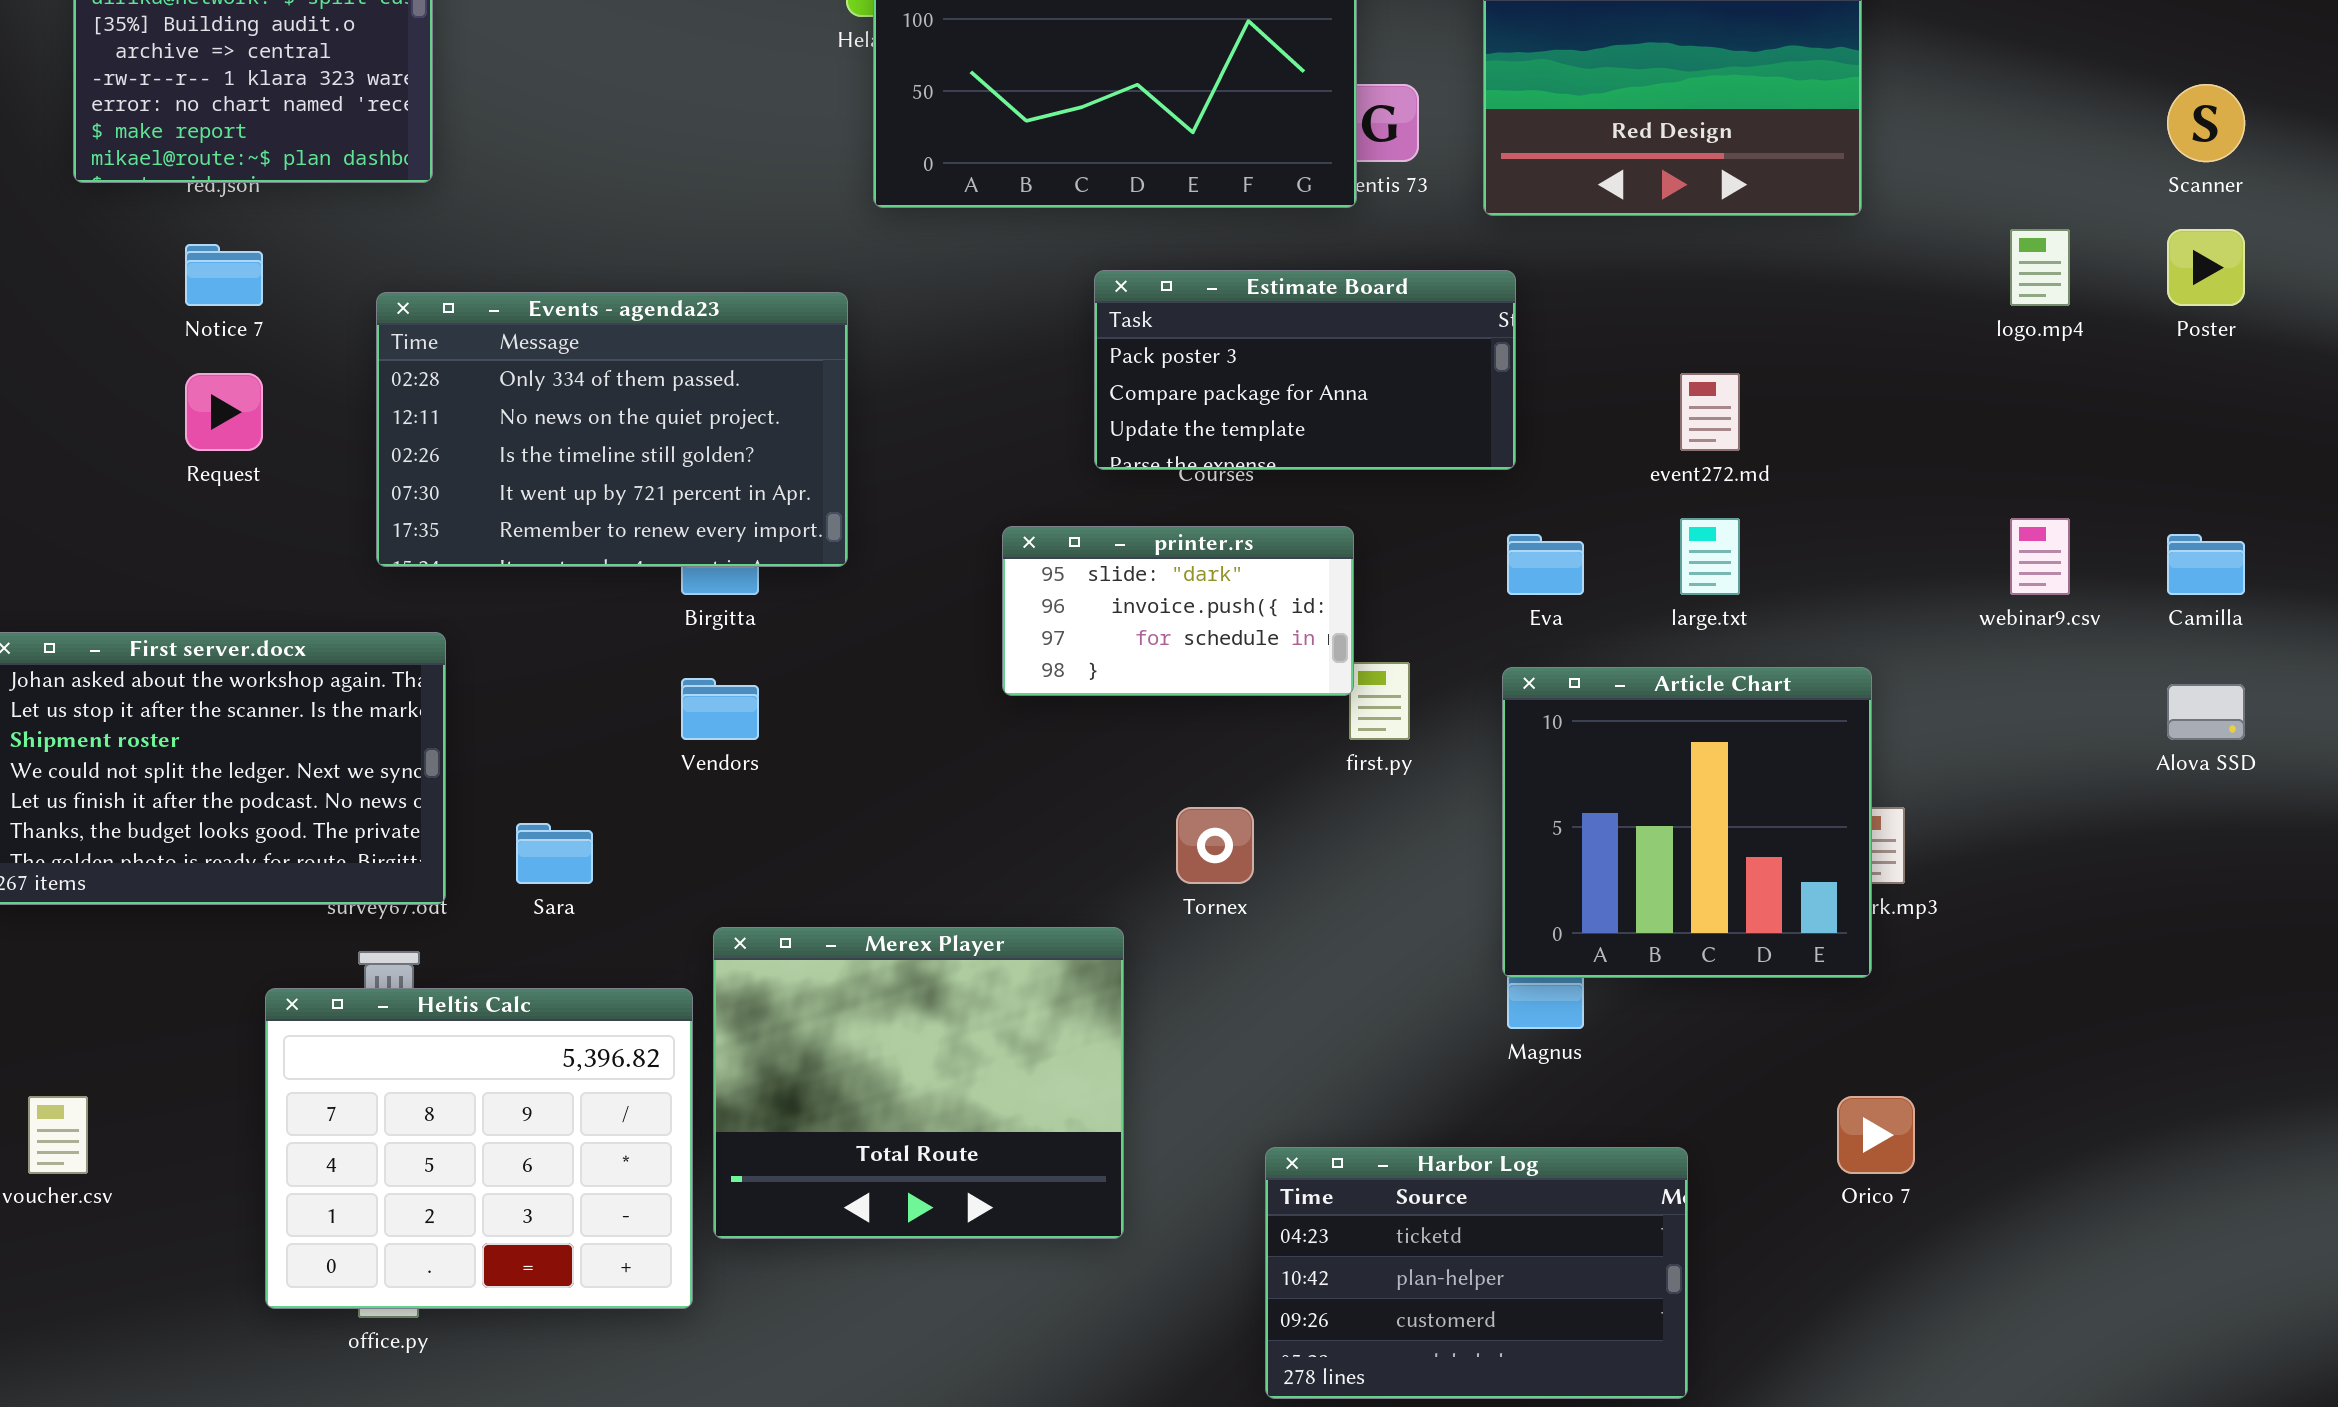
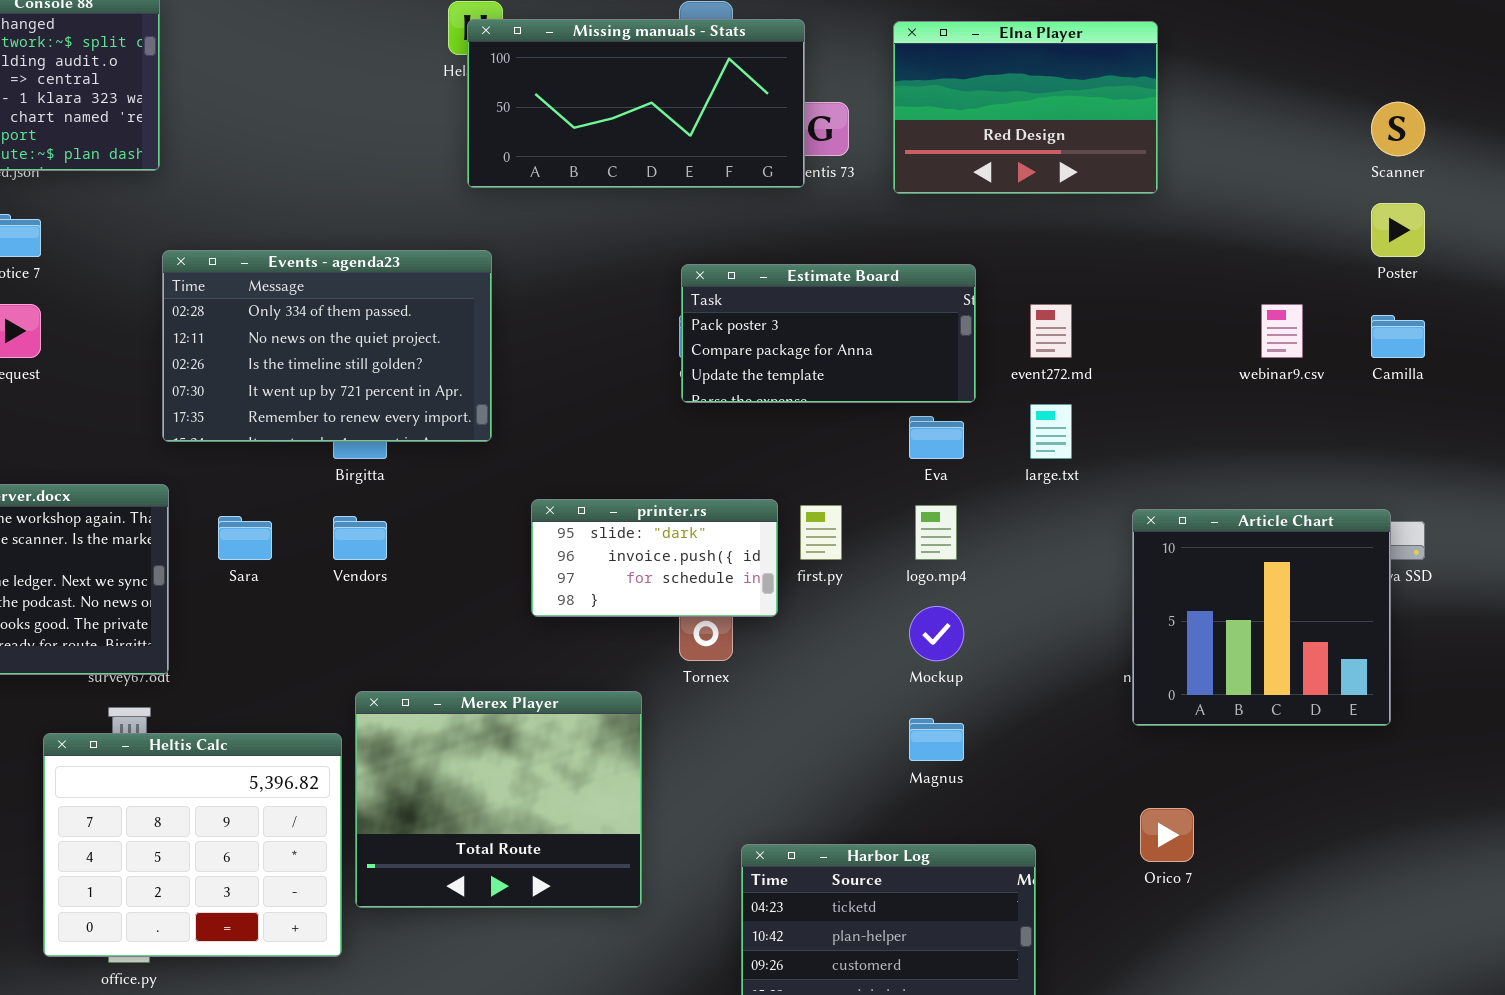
logo.mp4: [2010,229,2070,306] -> [915,505,957,560], moved
Estimate Board: [1094,270,1516,470] -> [681,264,976,403], moved
Events - agenda23: [376,292,848,567] -> [162,250,492,442], moved
webinar9.csv: [2010,518,2070,595] -> [1261,304,1303,358], moved
printer.rs: [1002,526,1354,696] -> [531,499,778,617], moved
Camilla: [2167,534,2245,595] -> [1371,315,1425,358], moved
Article Chart: [1502,667,1872,978] -> [1132,509,1391,726], moved
Sara: [516,823,593,884] -> [218,516,272,560], moved

